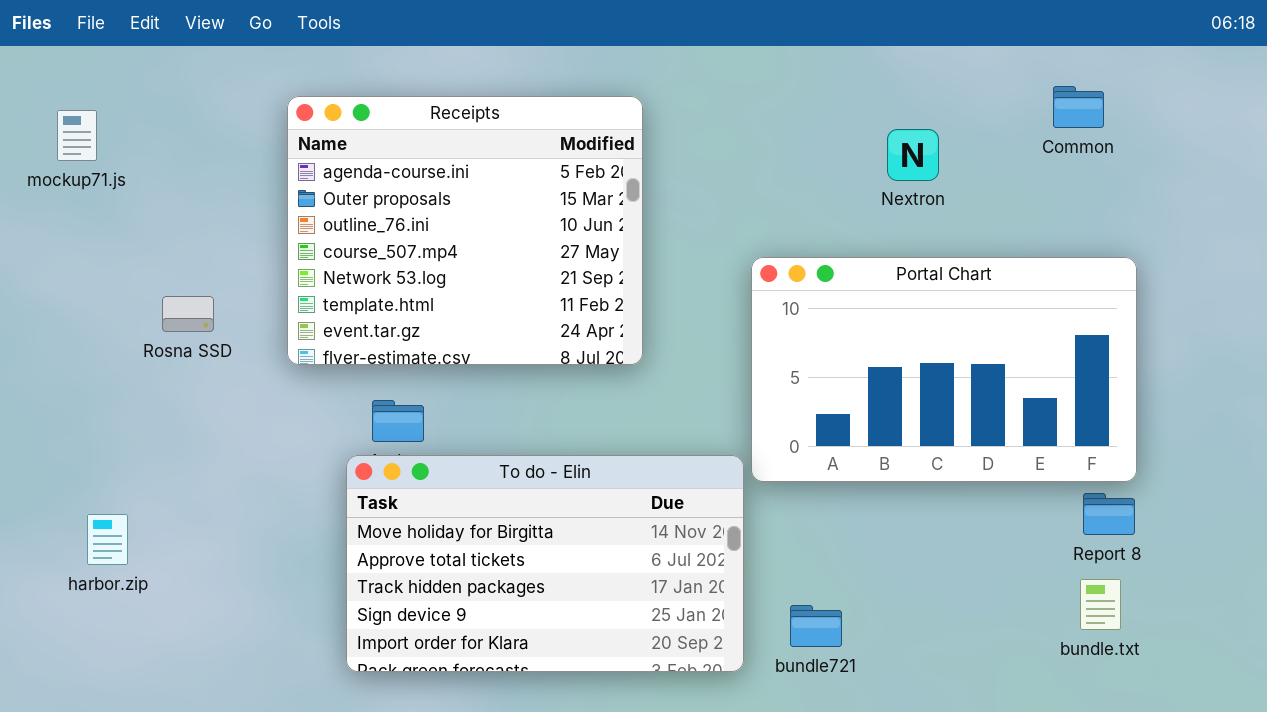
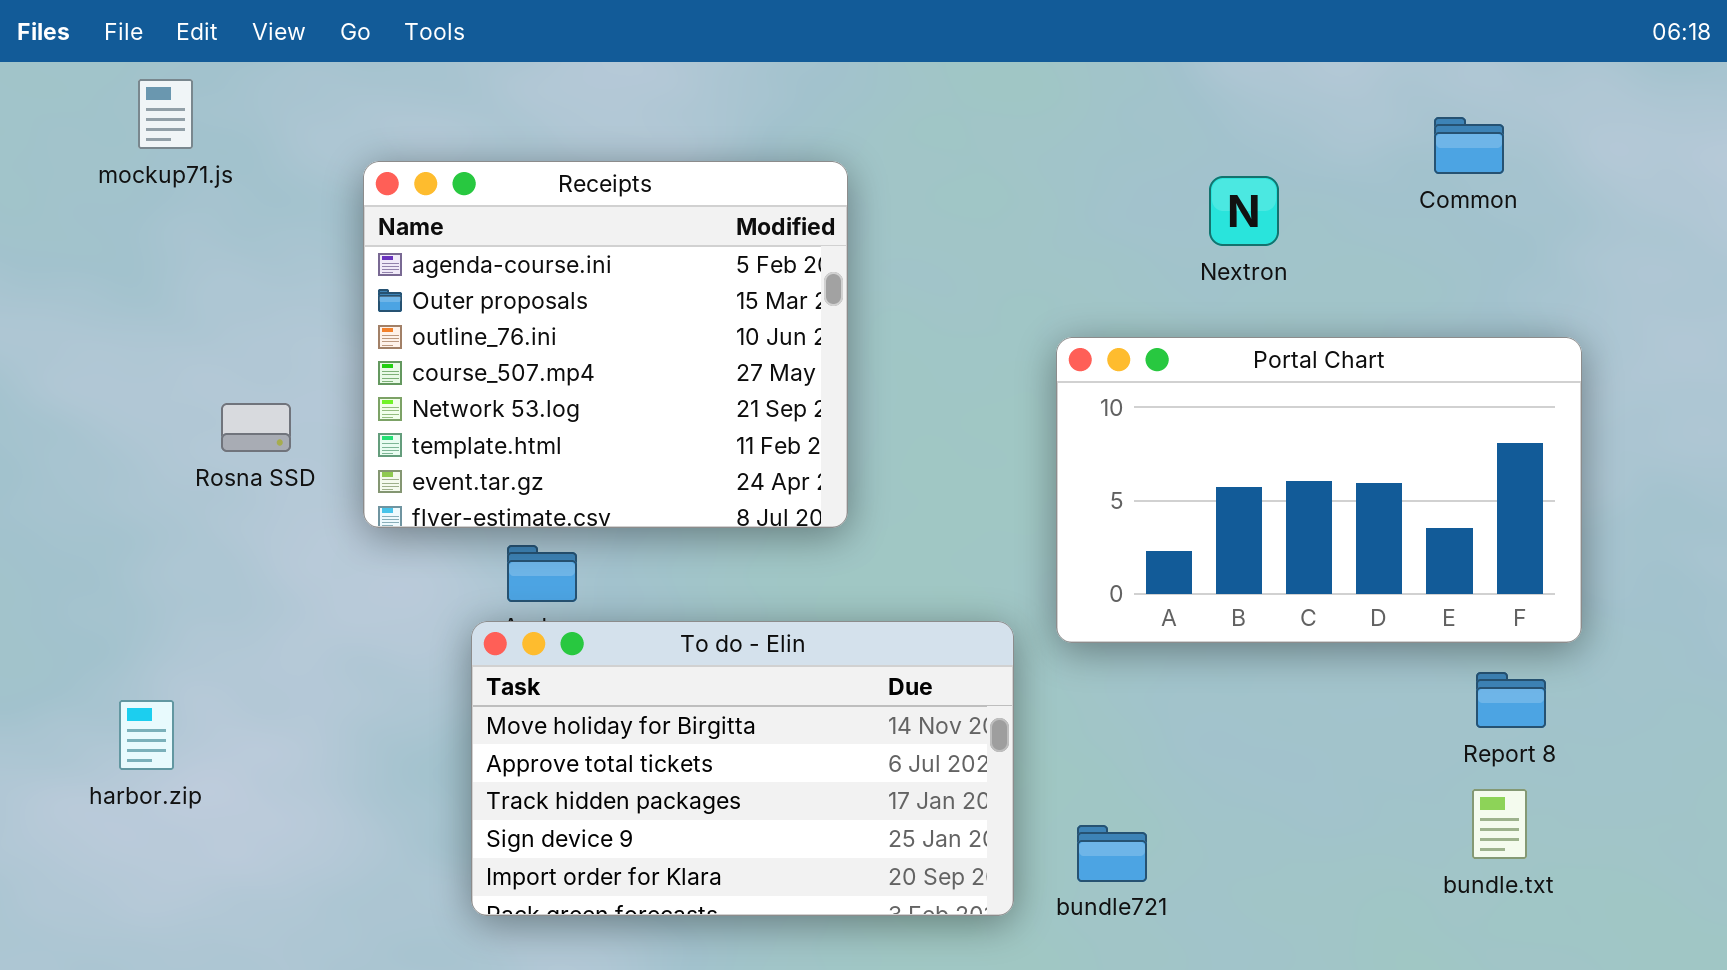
Receipts: [287,96,643,365] -> [363,161,848,528], moved
mockup71.js: [57,110,97,161] -> [138,79,193,149], moved
Portal Chart: [751,257,1137,482] -> [1056,337,1582,643], moved

